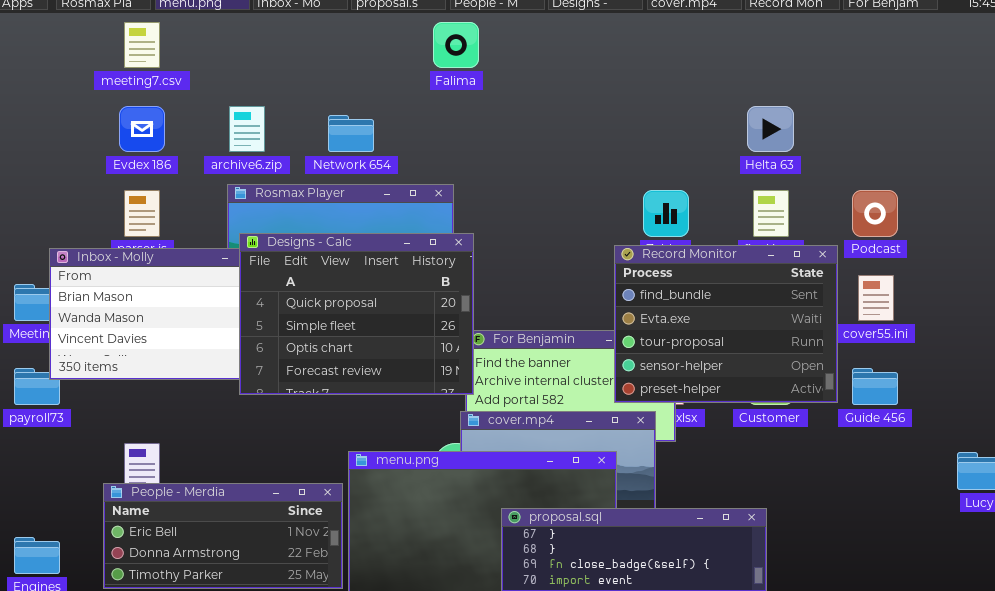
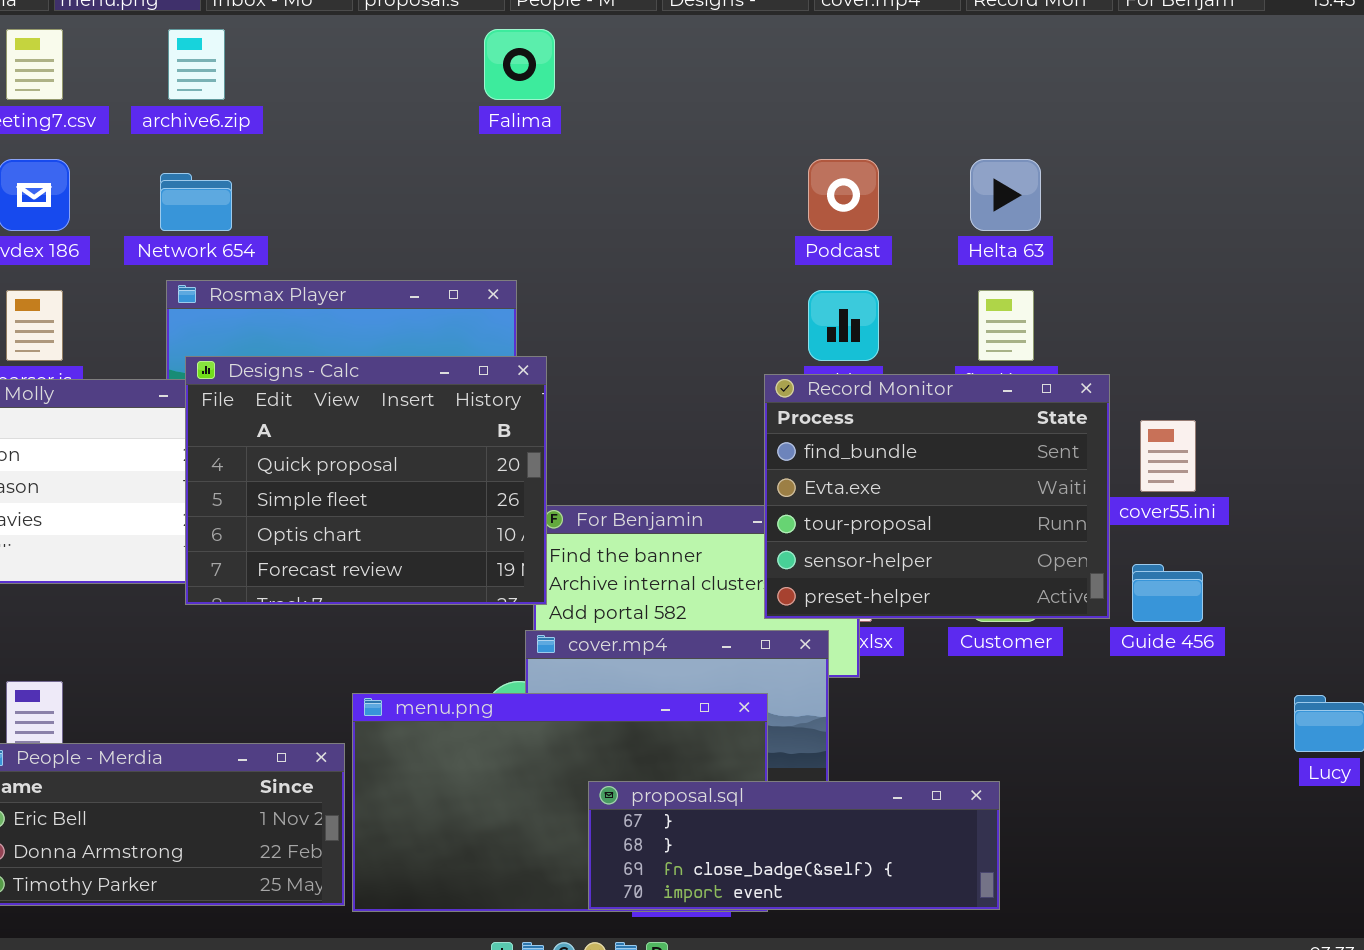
archive6.zip: [229,106,265,152] -> [168,29,225,100], moved
Network 654: [328,115,374,152] -> [160,173,232,231], moved
Podcast: [852,190,898,237] -> [808,159,879,231], moved

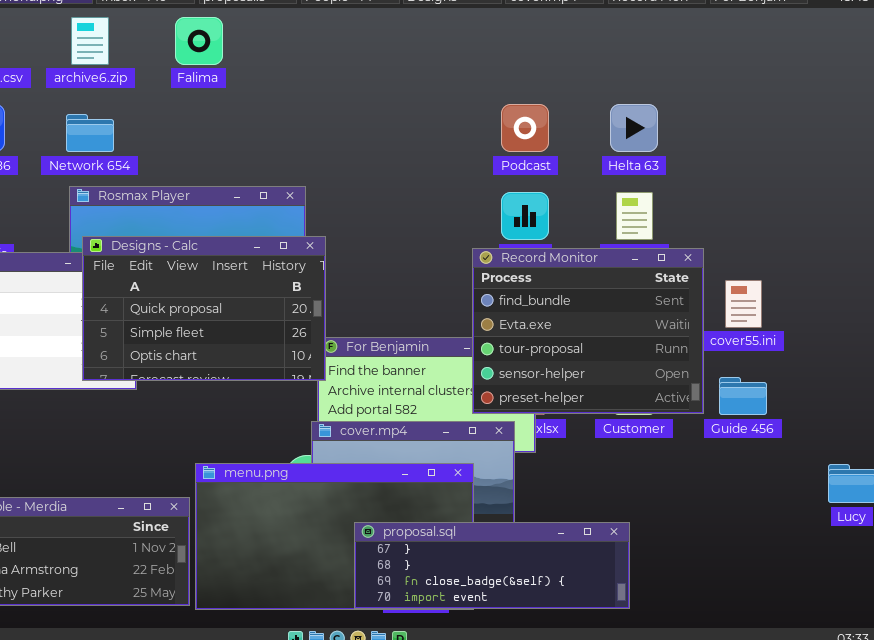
Falima: [484,29,555,100] -> [175,17,223,65], moved
Designs - Calc: [185,356,547,605] -> [82,236,326,381], resized

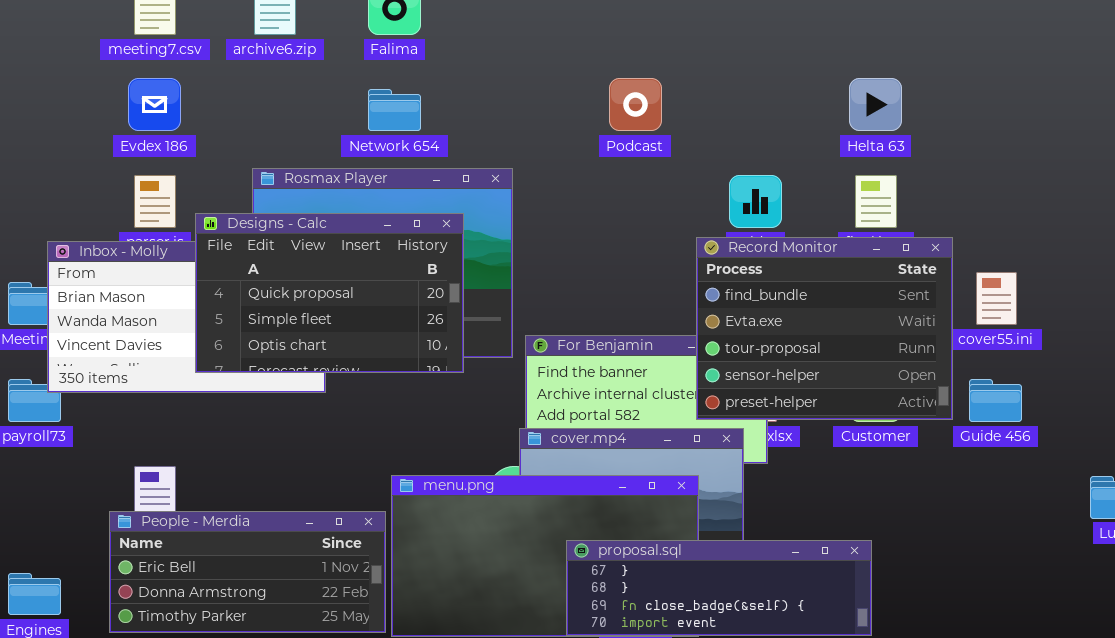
Podcast: [501,104,549,152] -> [609,78,662,131], moved
Network 654: [66,114,114,152] -> [368,89,421,131], moved
Designs - Calc: [82,236,326,381] -> [195,213,464,373], moved

